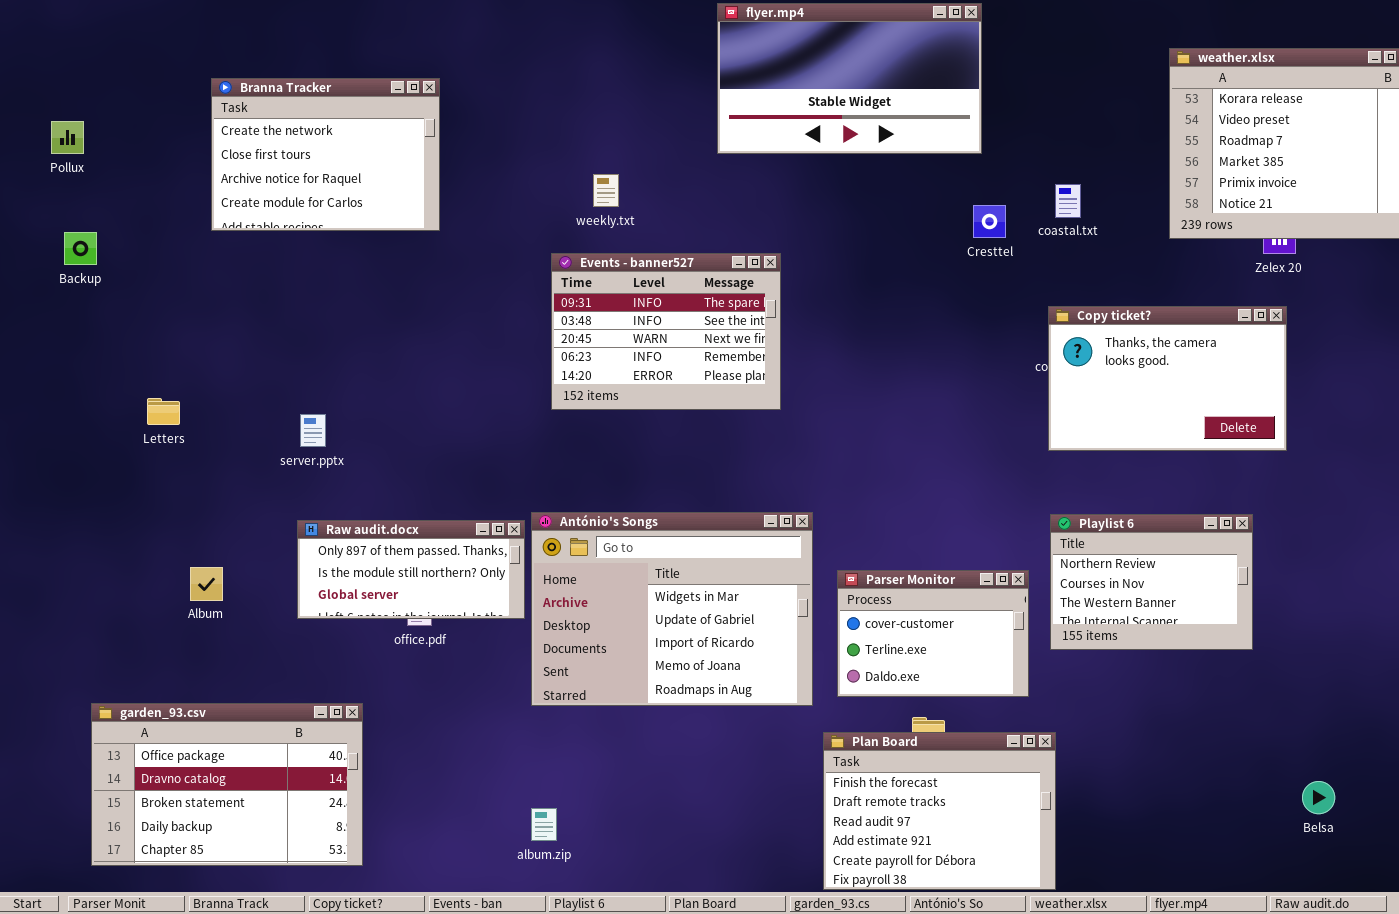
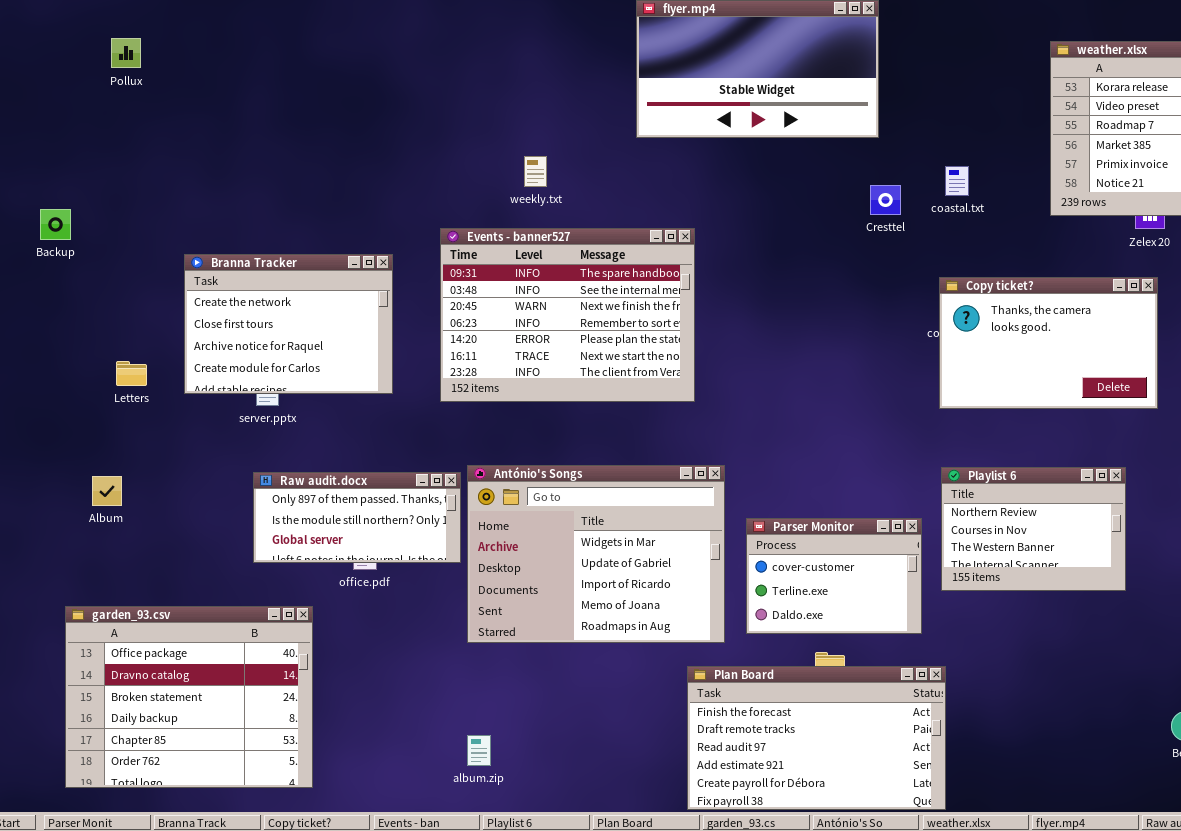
Branna Tracker: [211,78,440,231] -> [184,254,393,394], moved
Pollux: [51,121,84,154] -> [111,38,141,68], moved
Events - banner527: [551,253,781,410] -> [440,228,695,402], resized
Album: [190,567,223,601] -> [92,476,122,506], moved
garden_93.csv: [91,703,363,866] -> [65,606,313,788], resized
Plan Board: [823,732,1056,890] -> [687,666,946,810], resized

